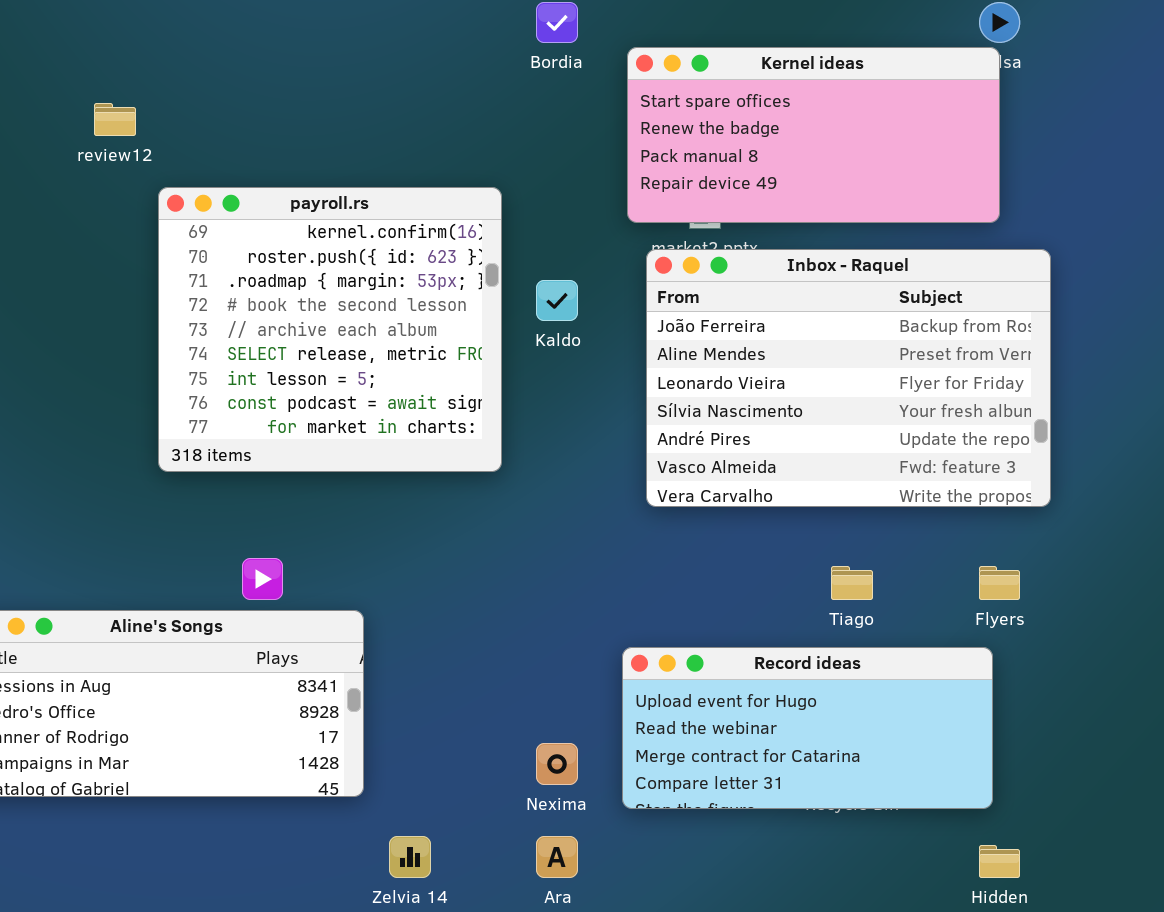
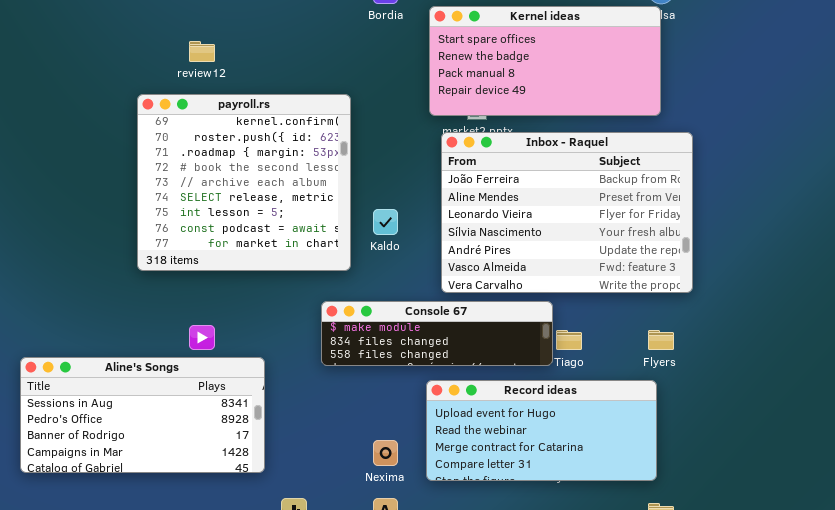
review12: [94,103,136,136] -> [189,41,215,62], moved
Kaldo: [536,280,578,321] -> [373,209,398,235], moved
Console 67: none -> [321,301,553,366], opened

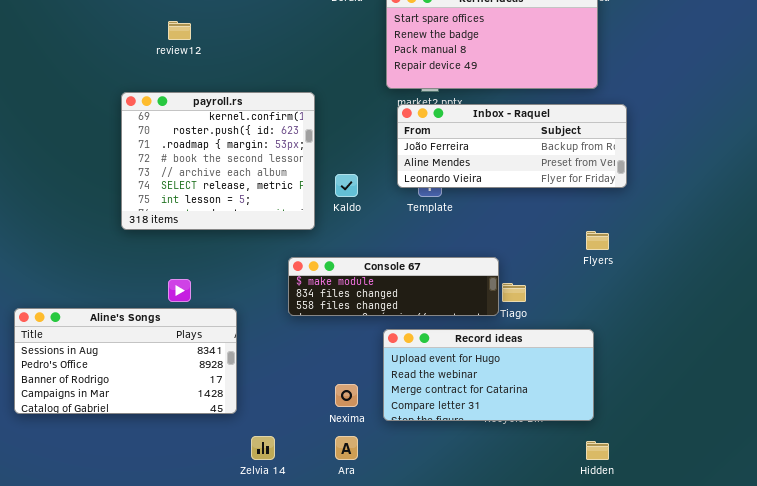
payroll.rs: [137,94,351,271] -> [121,92,315,230], resized
Inbox - Raquel: [441,132,693,293] -> [397,104,627,188], resized
Flyers: [648,330,674,350] -> [586,231,609,250], moved

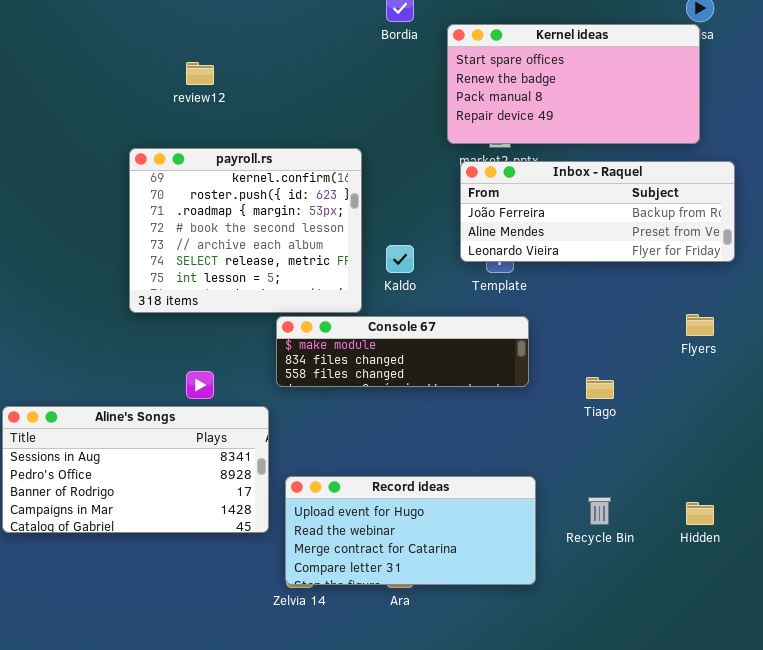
Console 67: [288,257,499,316] -> [276,316,529,387], moved
Record ideas: [383,329,594,421] -> [285,476,536,585], moved
Hidden: [586,441,609,460] -> [686,502,714,525], moved

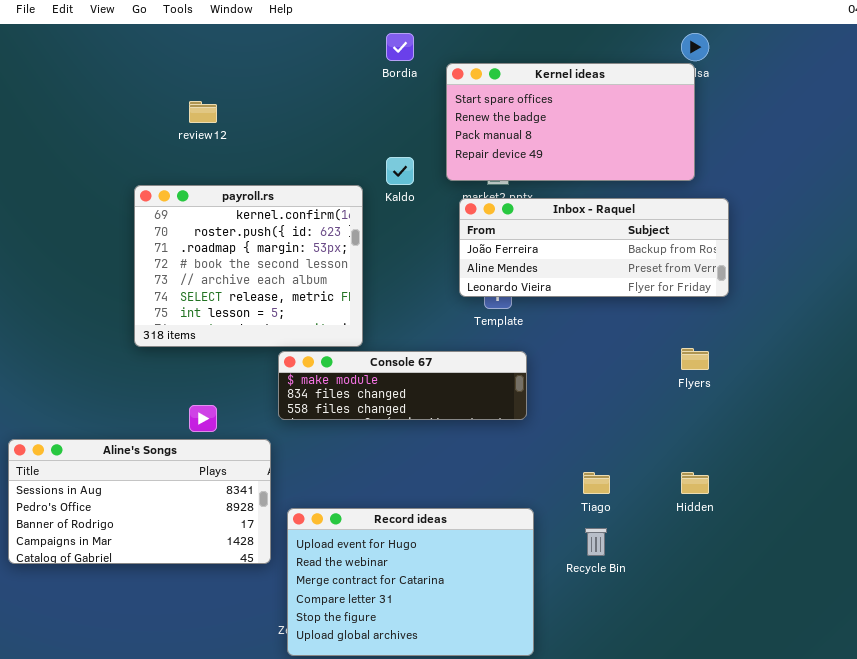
Kaldo: [386,245,414,273] -> [386,157,414,185], moved
Tiago: [586,377,614,399] -> [583,472,610,494], moved
Record ideas: [285,476,536,585] -> [287,508,534,656], resized
Hidden: [686,502,714,525] -> [681,472,709,494], moved

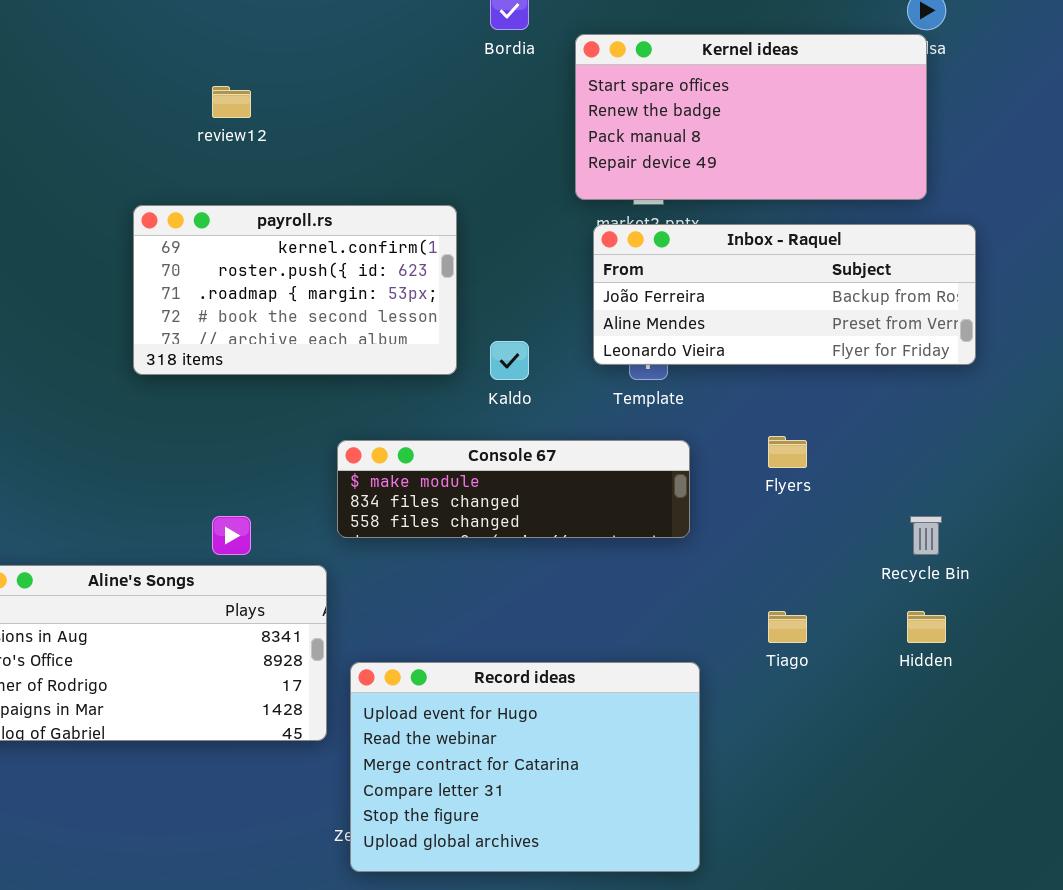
Kaldo: [386,157,414,185] -> [490,341,529,380], moved
payroll.rs: [134,185,363,347] -> [133,205,457,375], resized
Flyers: [681,348,709,370] -> [768,436,807,468], moved
Recycle Bin: [585,528,607,556] -> [910,516,942,555], moved

